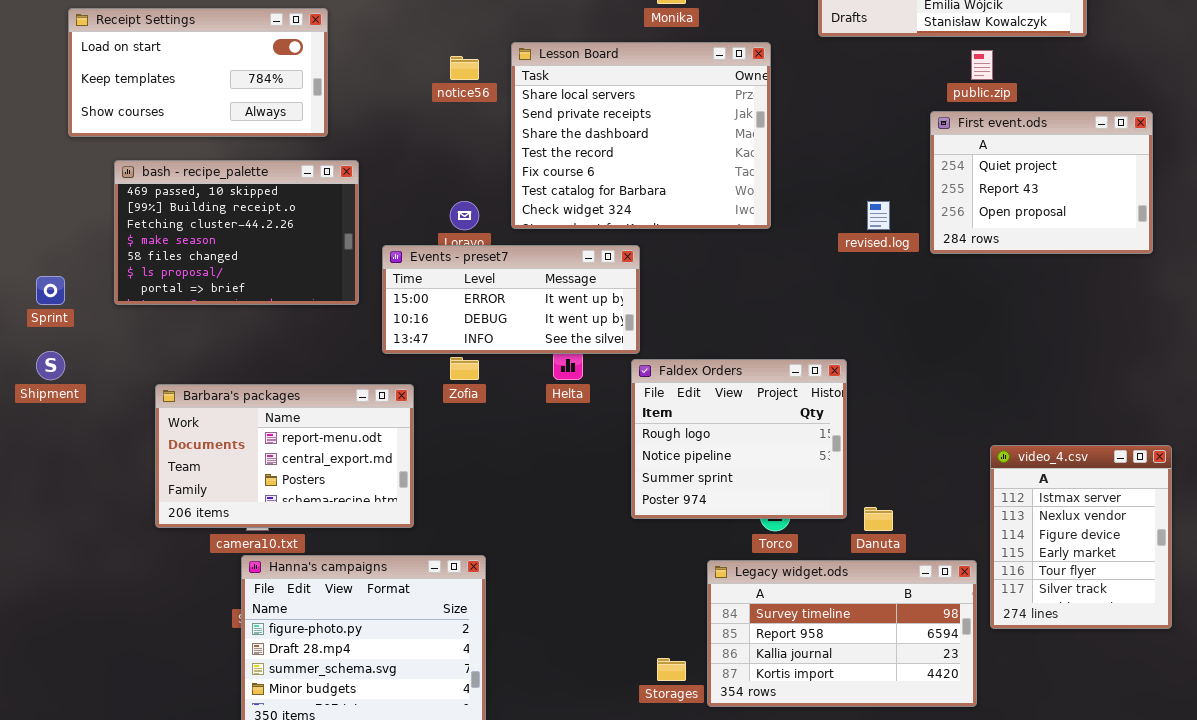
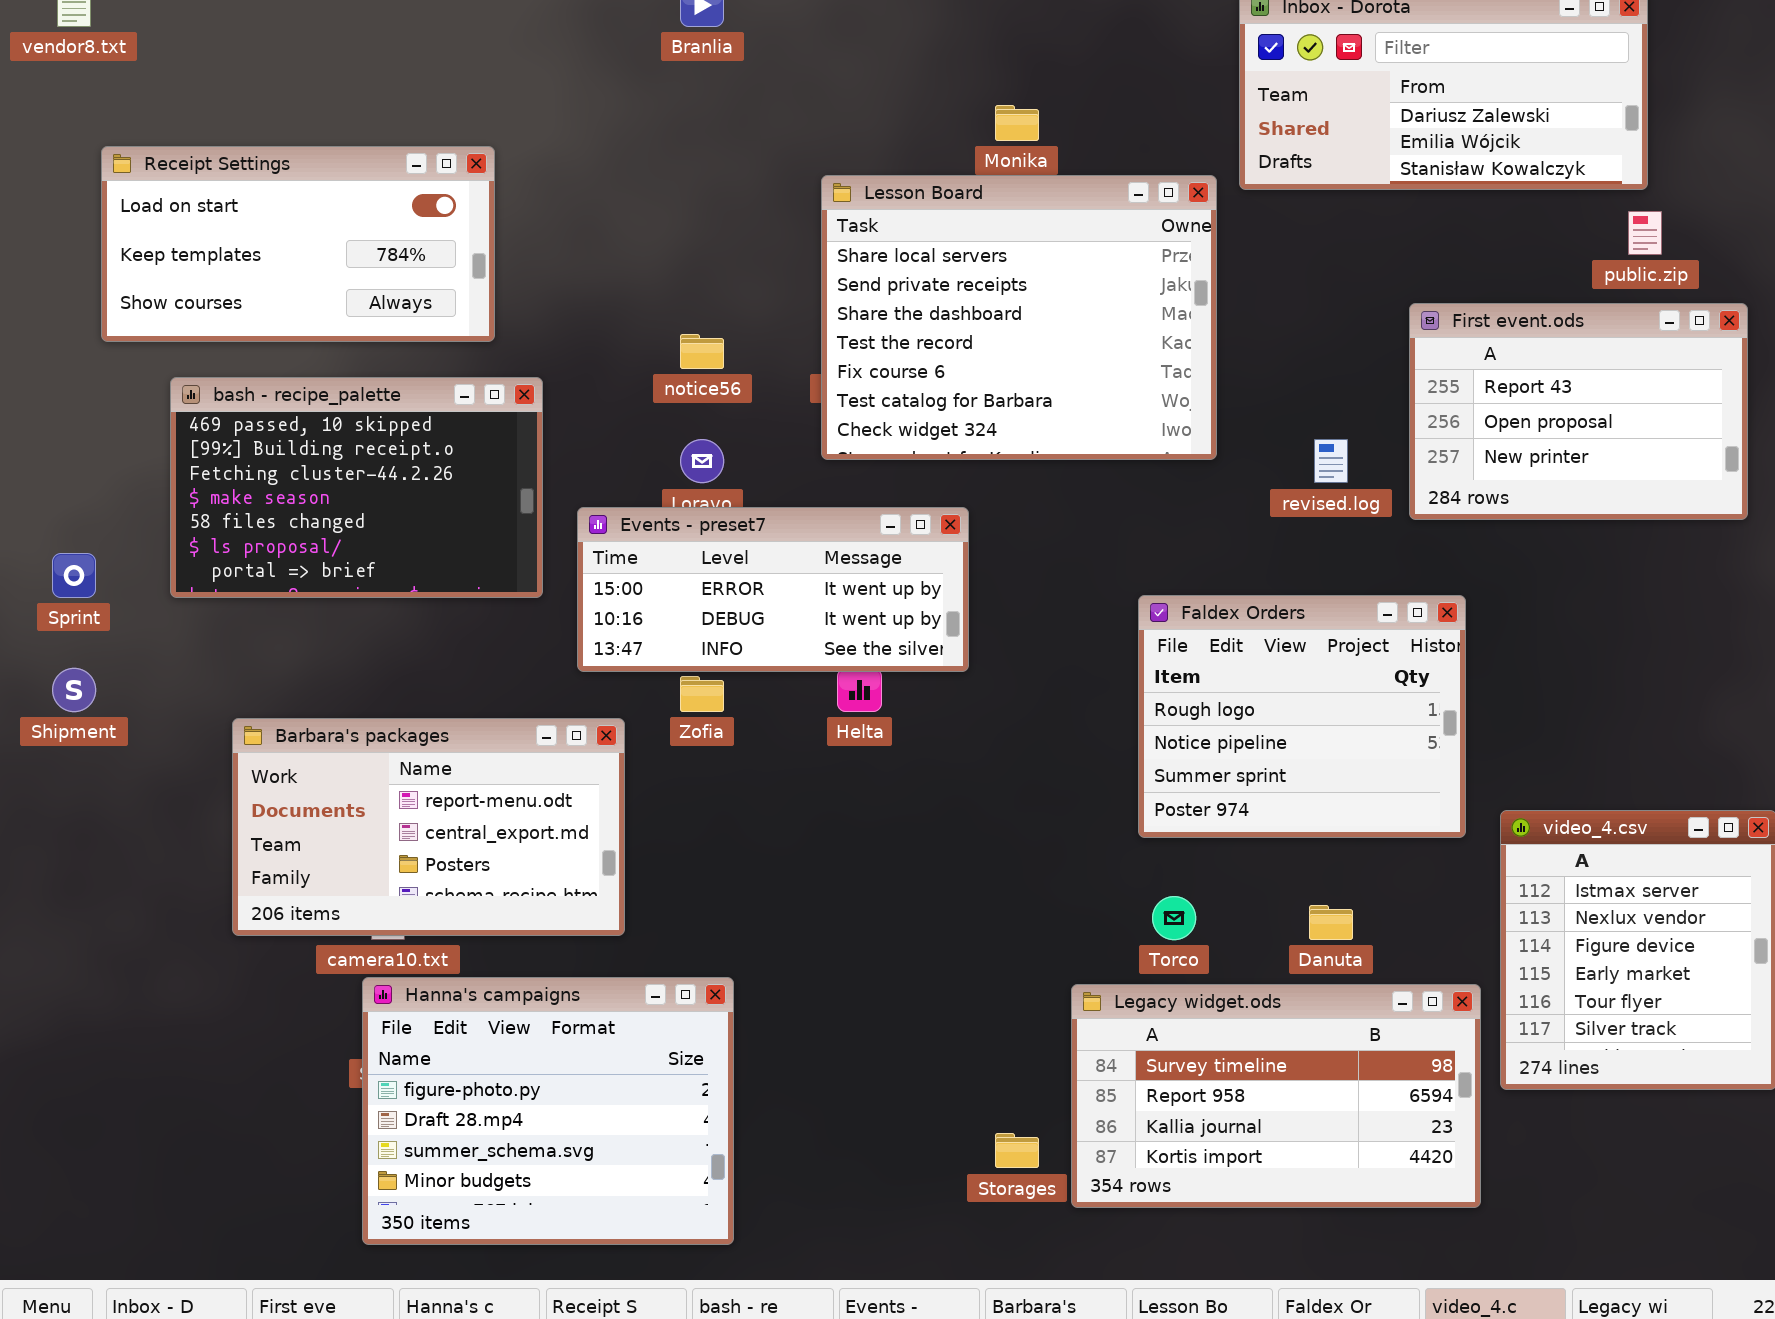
Lesson Board: [511,42,771,229] -> [821,175,1217,460], moved
public.zip: [971,50,993,80] -> [1628,211,1662,255], moved
notice56: [450,56,479,80] -> [680,334,724,369], moved
First event.ods: [930,111,1153,254] -> [1409,303,1748,520], scrolled down 1 row
Faldex Orders: [631,359,847,519] -> [1138,595,1466,838], moved

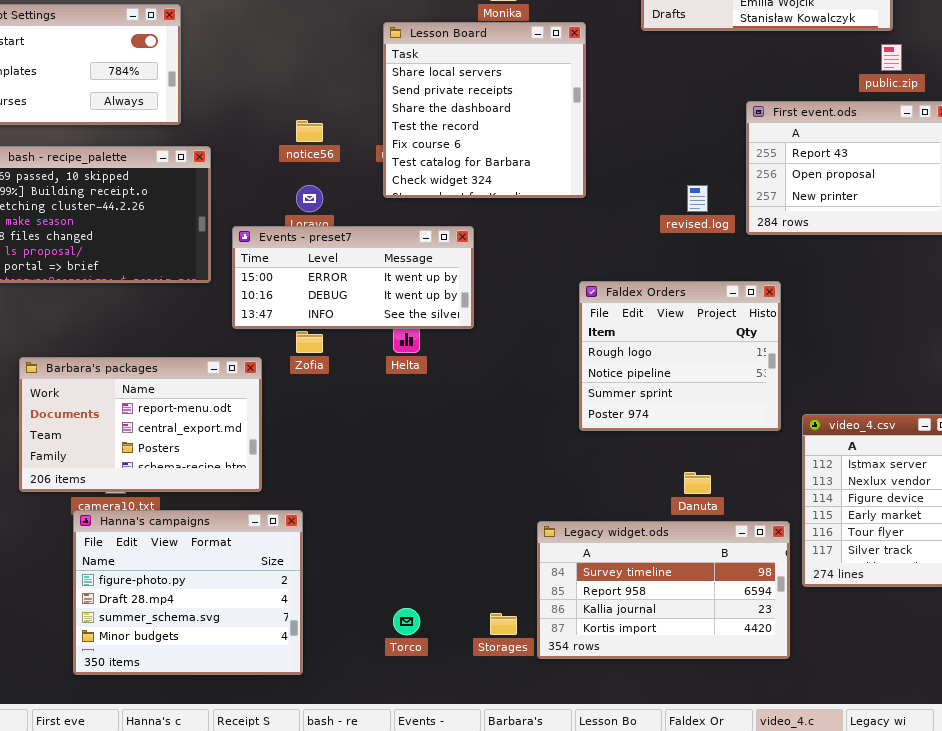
Lesson Board: [821,175,1217,460] -> [383,22,586,198], resized
Torco: [1152,896,1196,940] -> [393,608,420,635], moved
Hanna's campaigns: [362,977,734,1245] -> [73,510,303,675], moved

